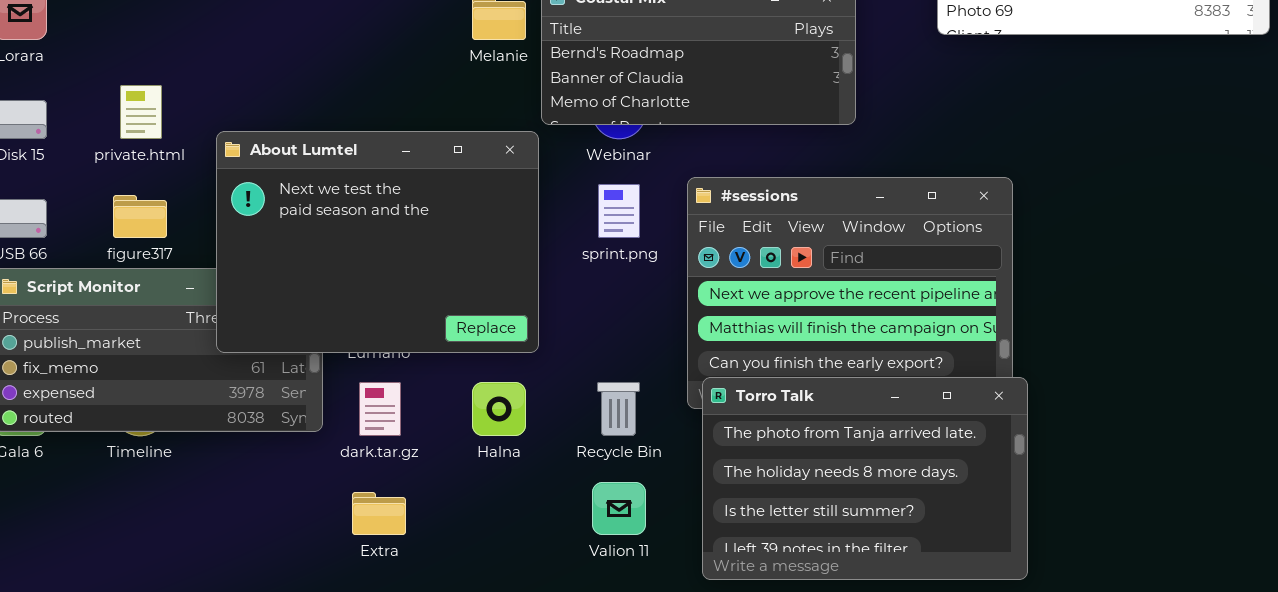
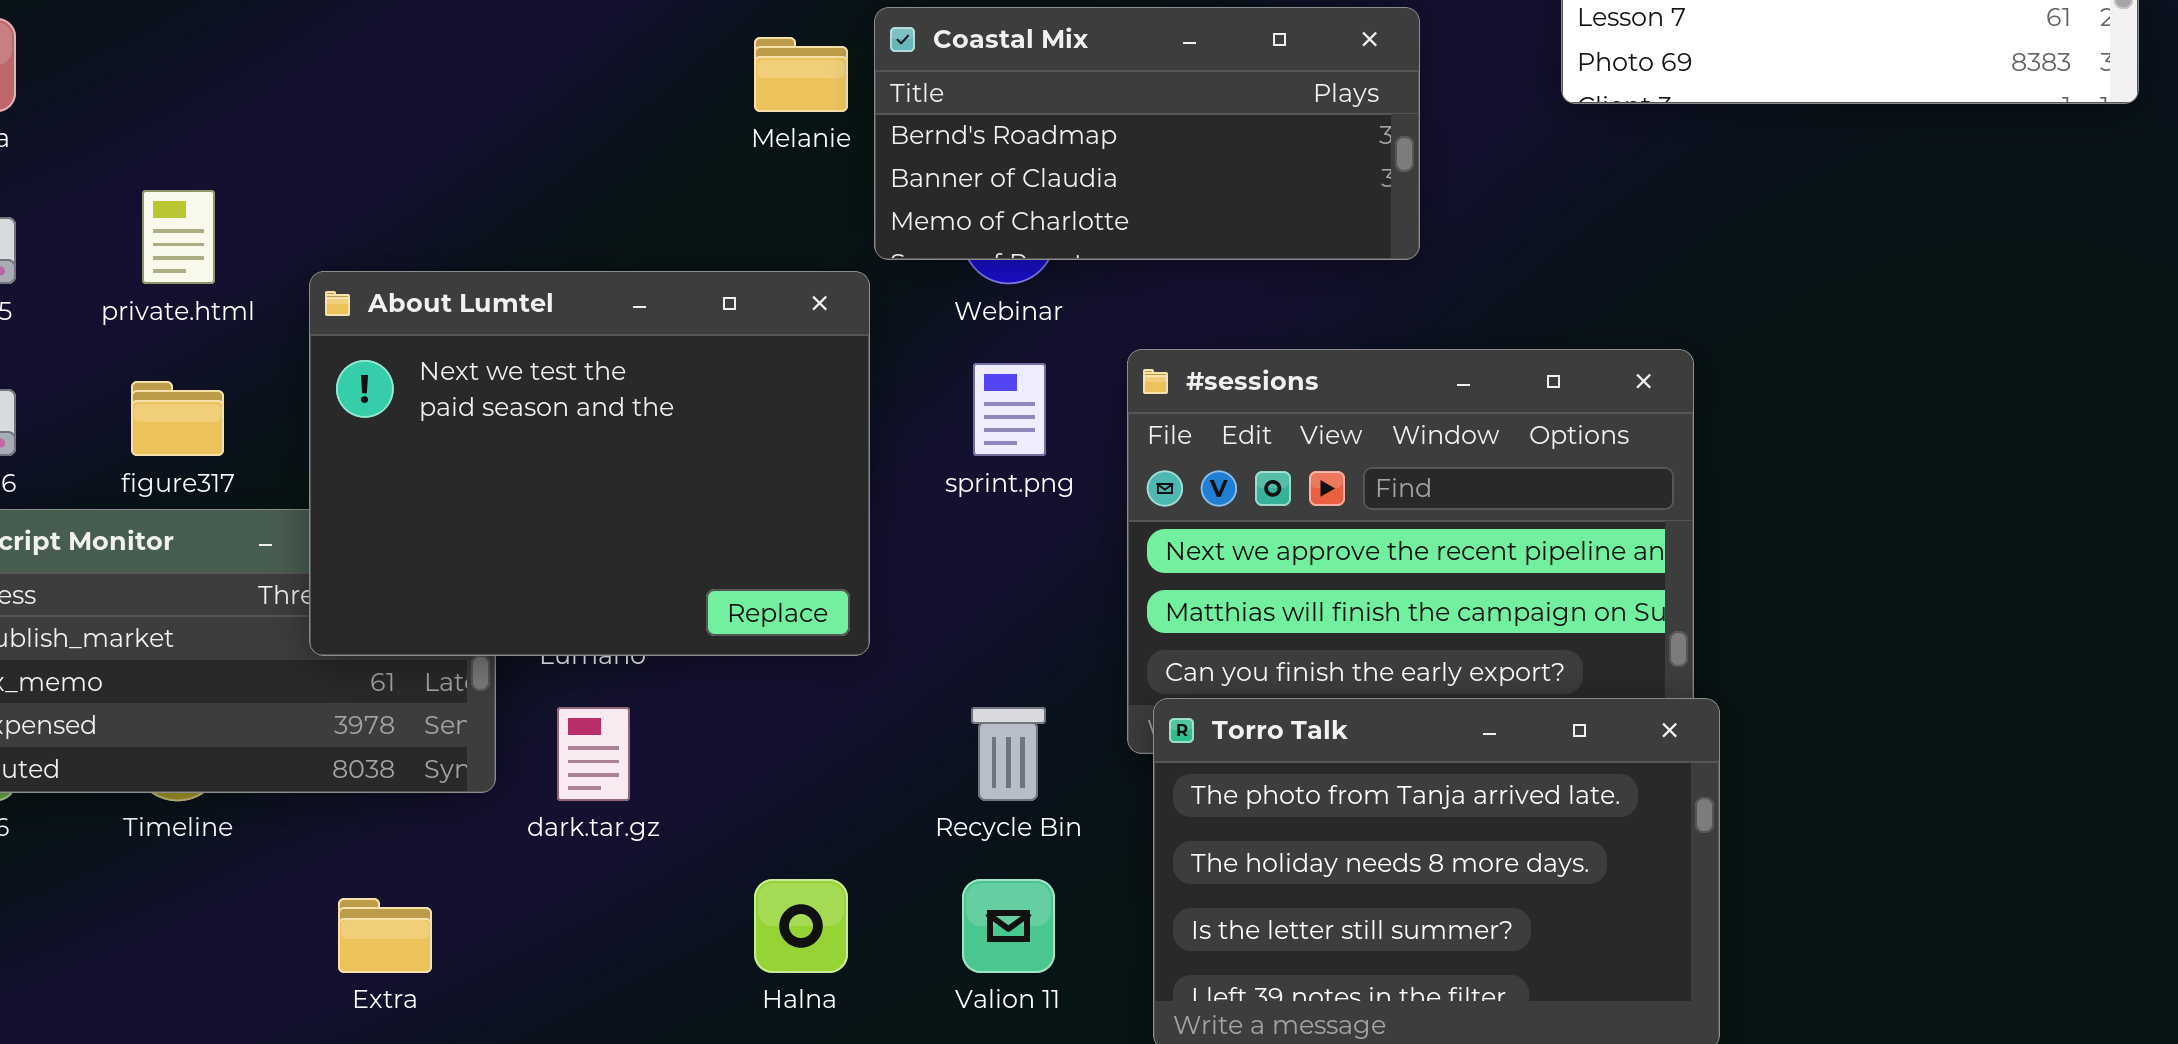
Halna: [472,382,526,436] -> [754,879,848,973], moved
Extra: [352,492,406,535] -> [338,898,432,973], moved

